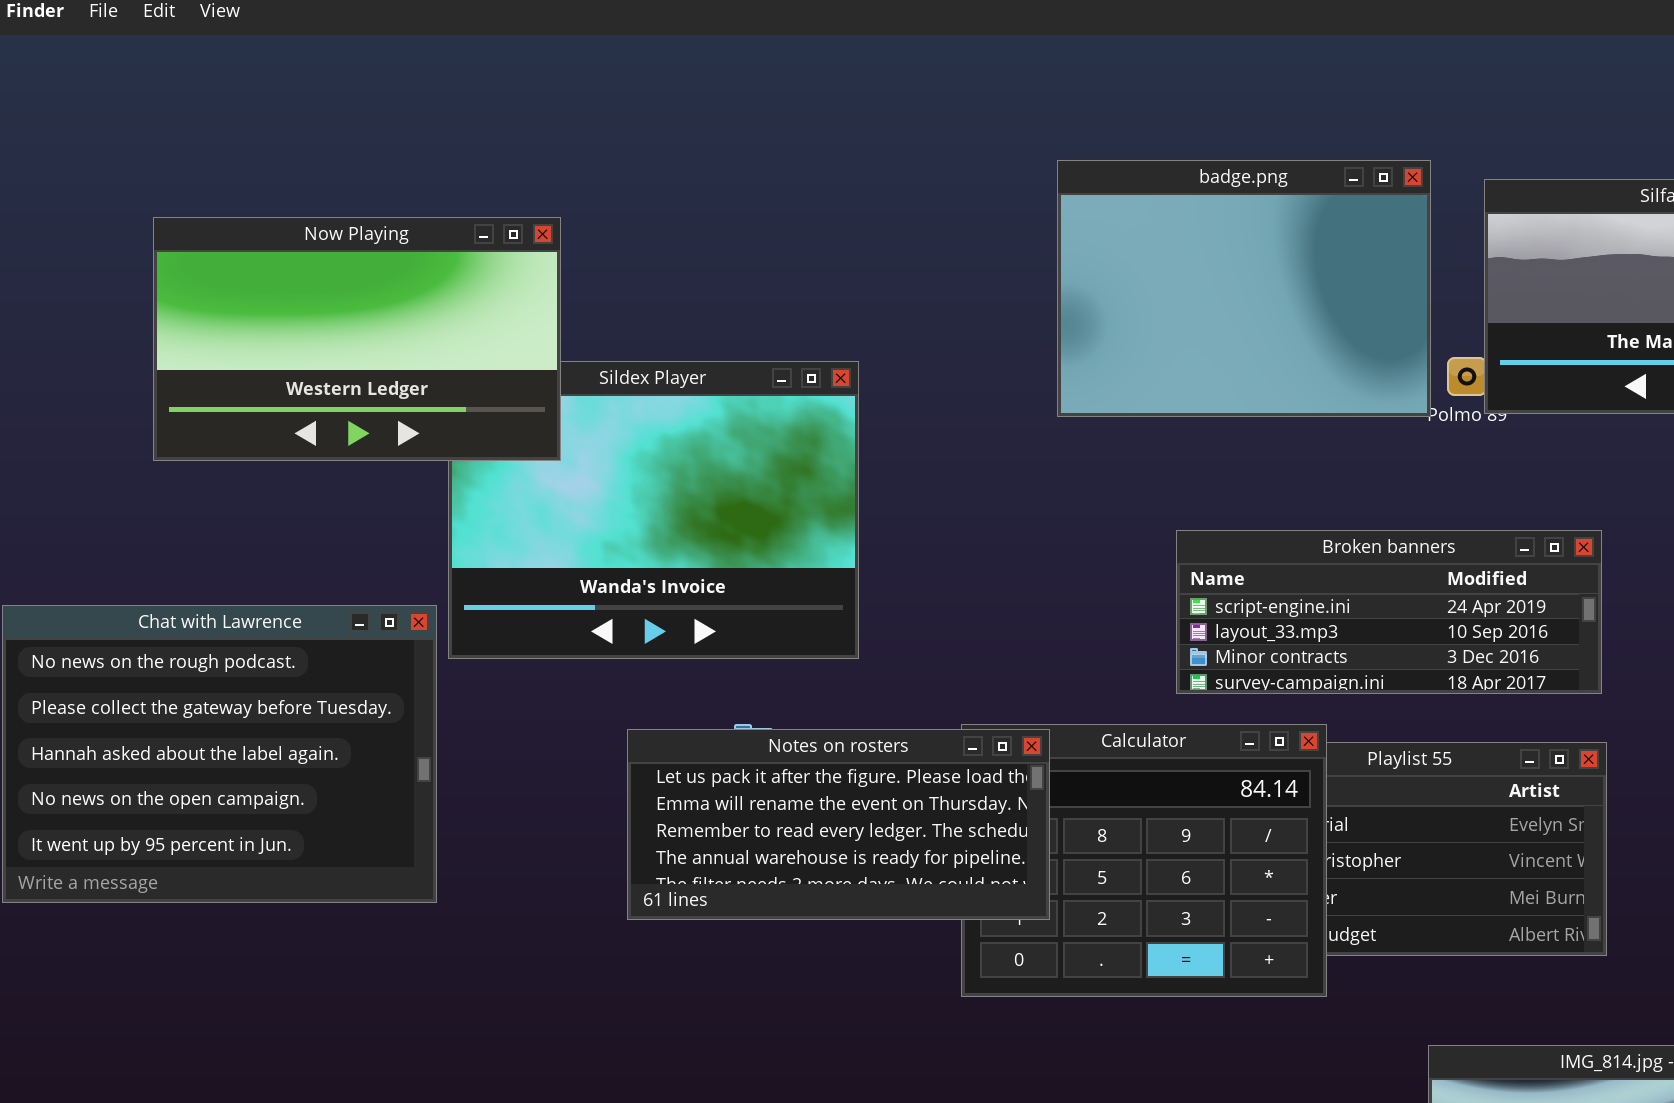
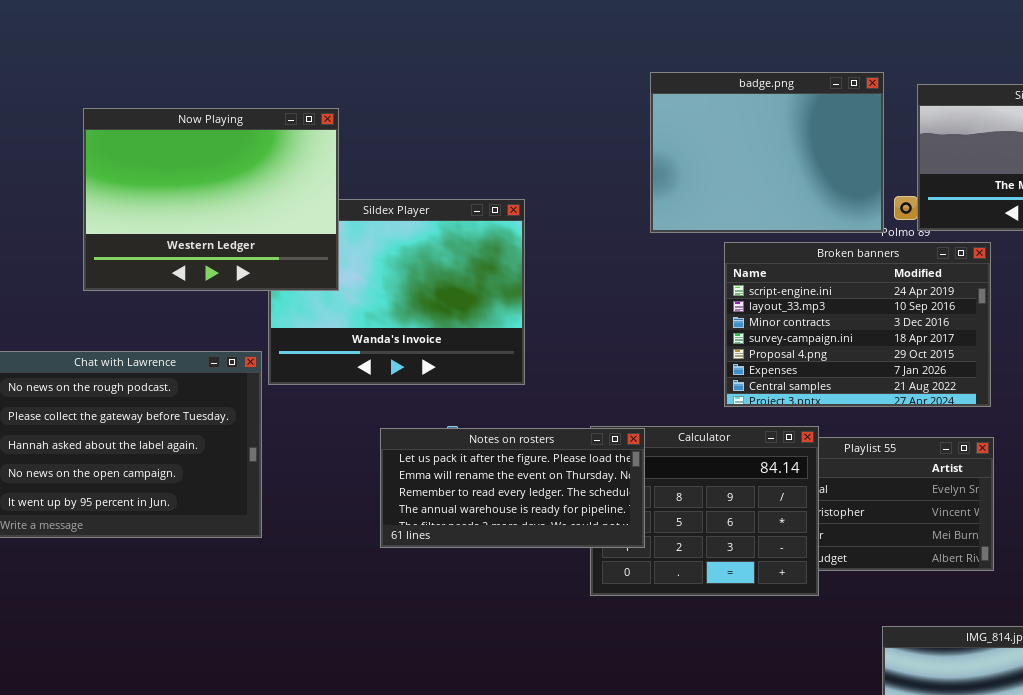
Now Playing: [153,217,561,461] -> [83,108,339,291], resized
Broken banners: [1176,530,1602,694] -> [724,242,991,407], resized

